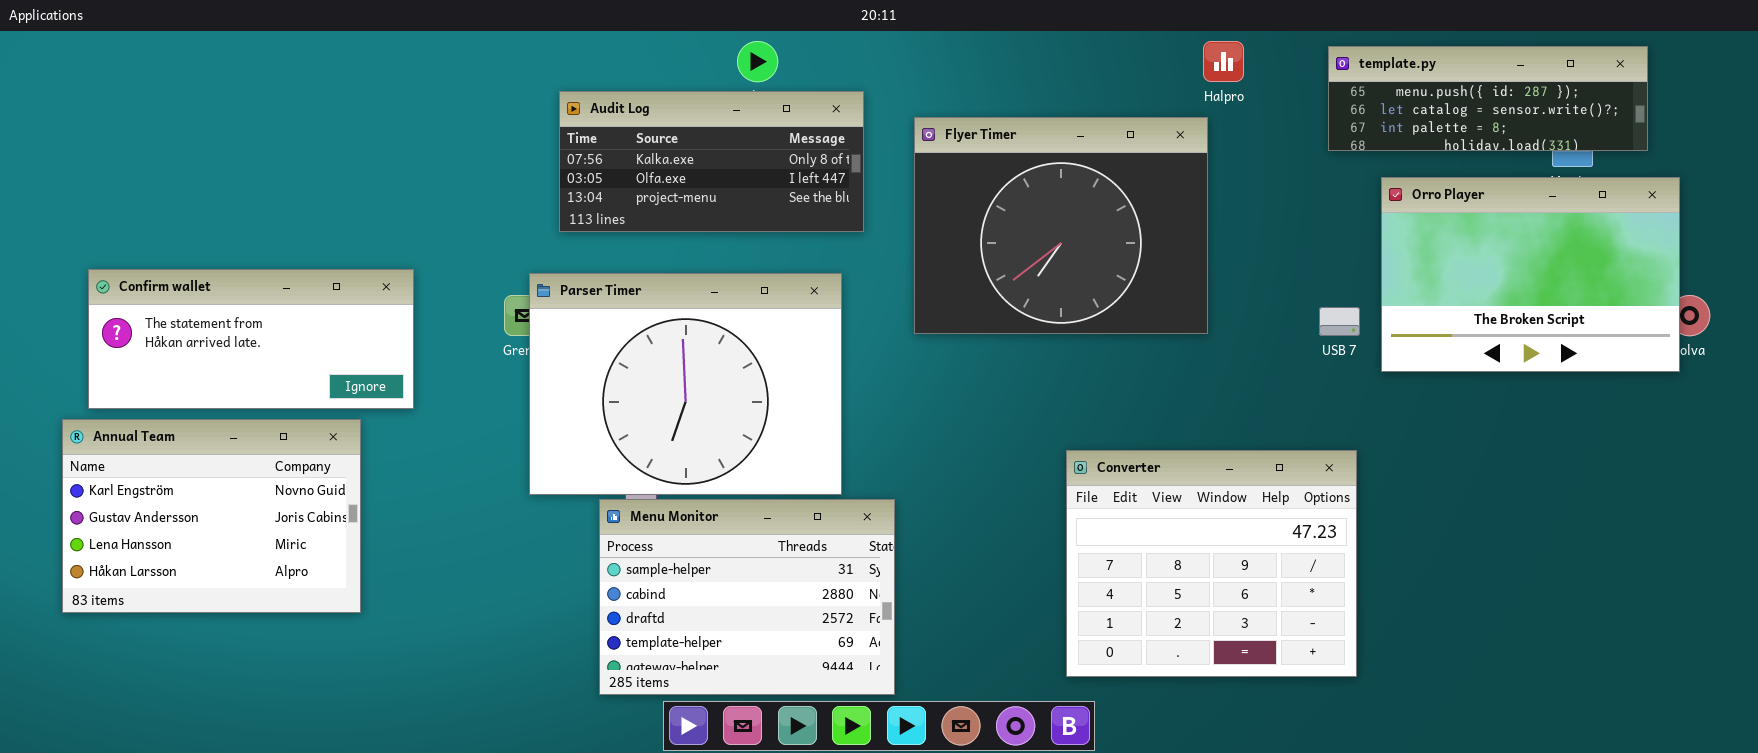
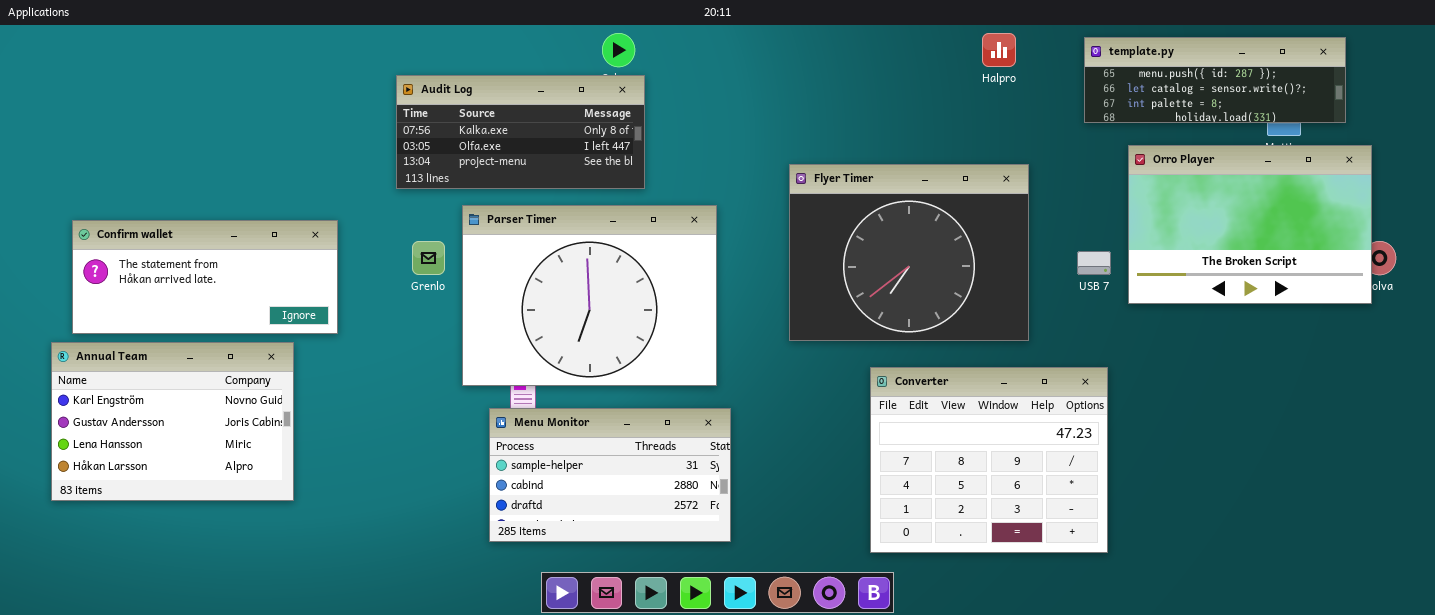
Audit Log: [559,91,864,232] -> [396,75,645,189], moved
Flyer Timer: [914,117,1208,334] -> [789,164,1029,341], moved
Parser Timer: [529,273,842,495] -> [462,205,717,386], moved
Menu Monitor: [599,499,895,695] -> [489,408,731,542], resized

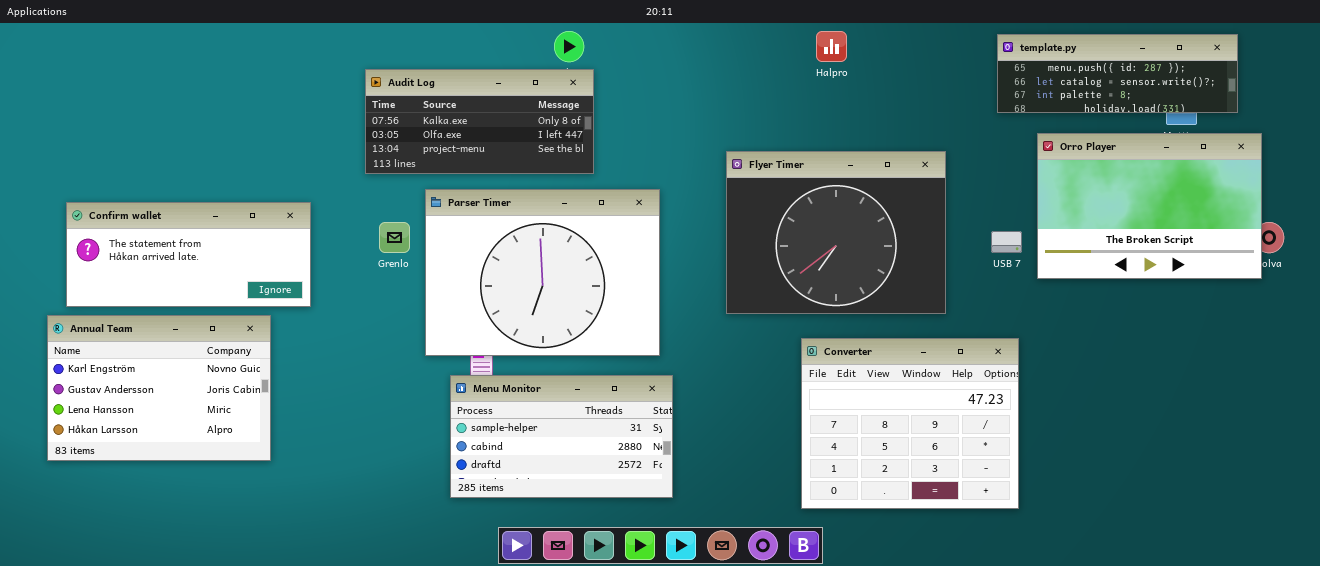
Halpro: [982,33,1016,67] -> [816,31,847,62], moved

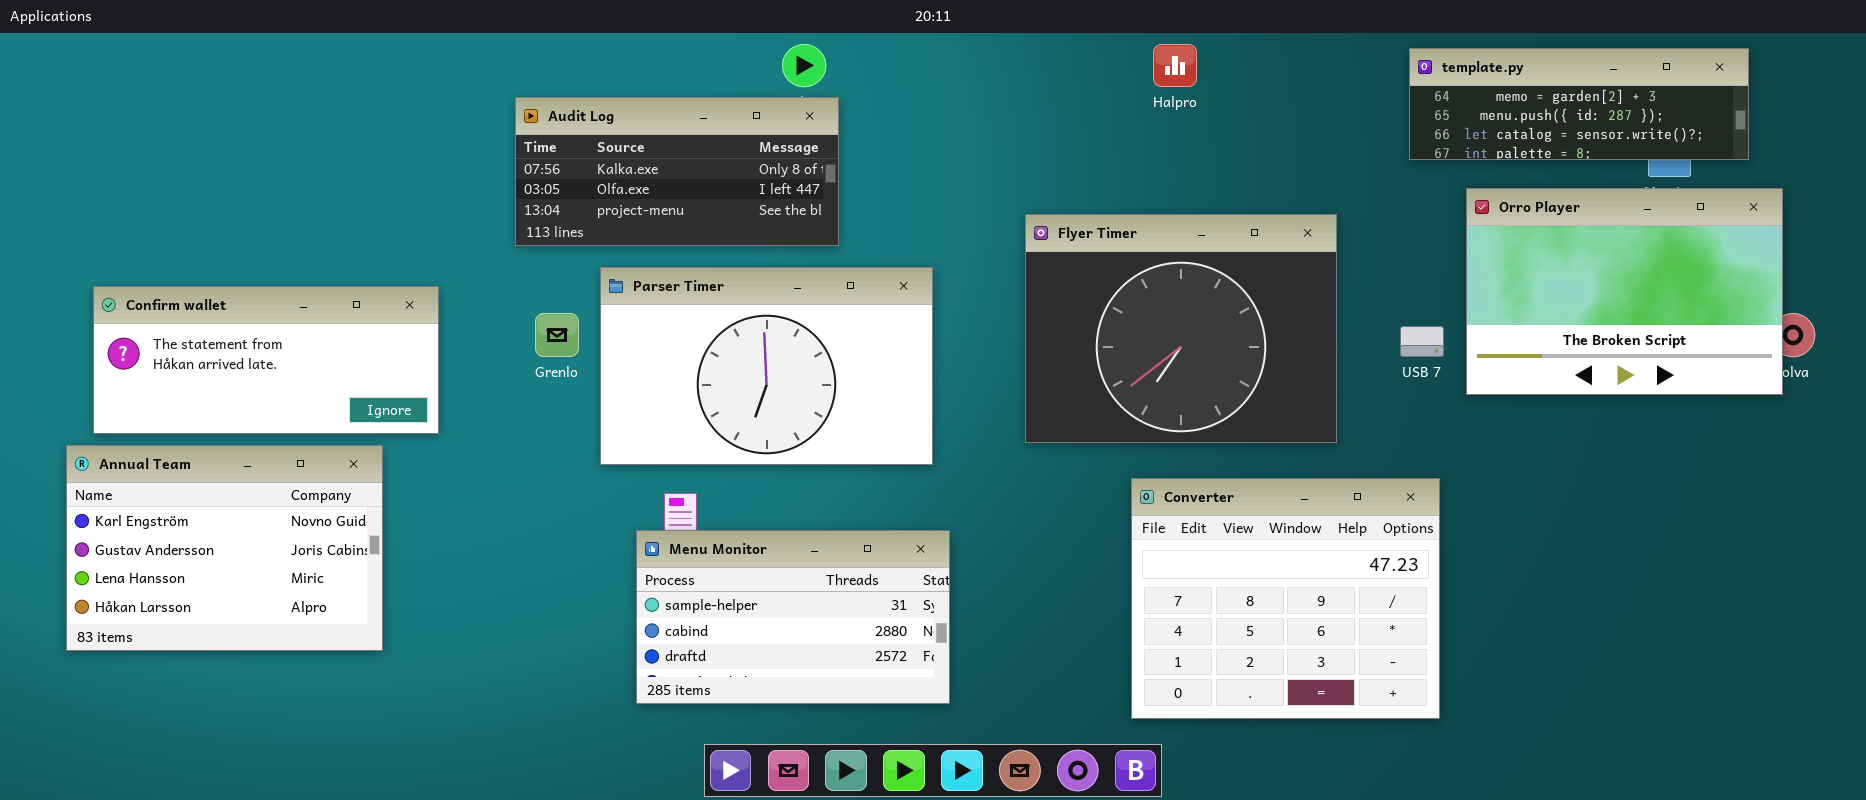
template.py: [997,34,1238,113] -> [1409,48,1749,160], scrolled up 1 row
Parser Timer: [425,189,660,356] -> [600,267,933,465], resized

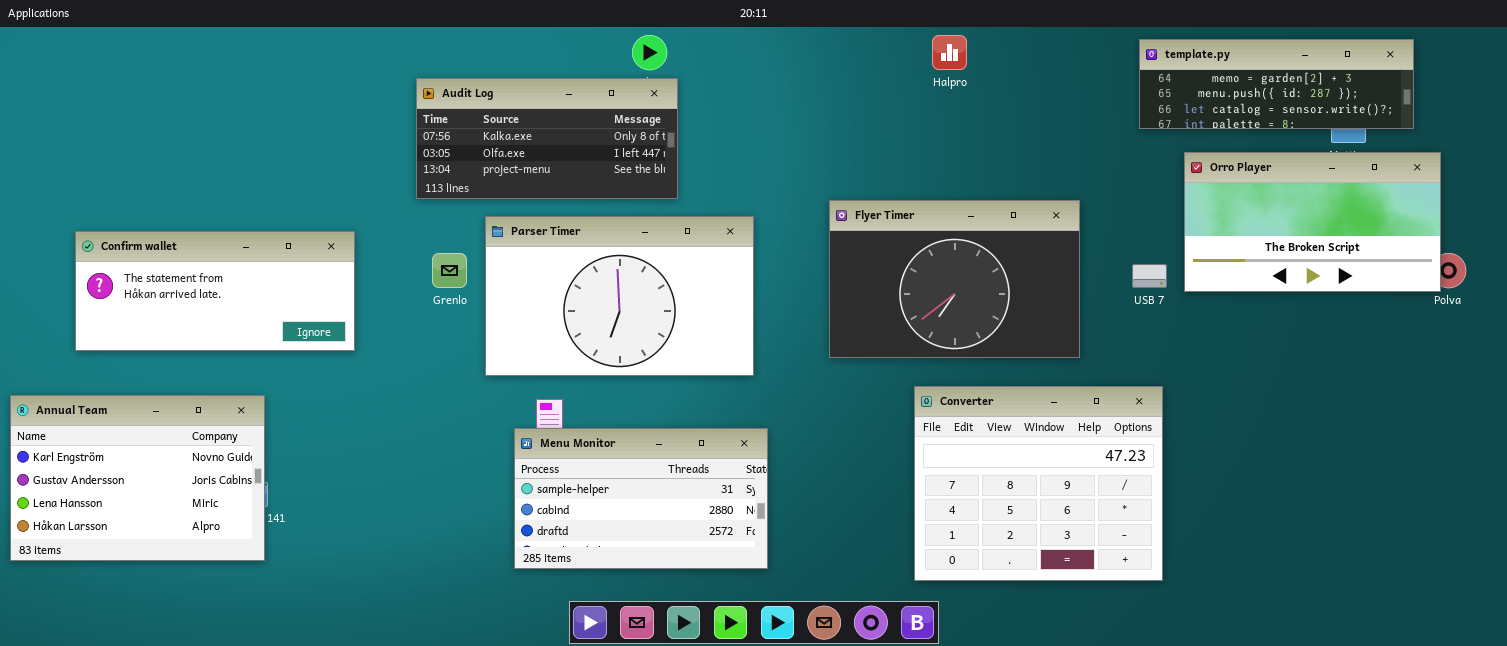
Orro Player: [1466,188,1783,395] -> [1184,152,1441,292], resized
Flyer Timer: [1025,214,1337,443] -> [829,200,1080,358], resized
Annual Team: [66,445,383,651] -> [10,395,265,561], moved

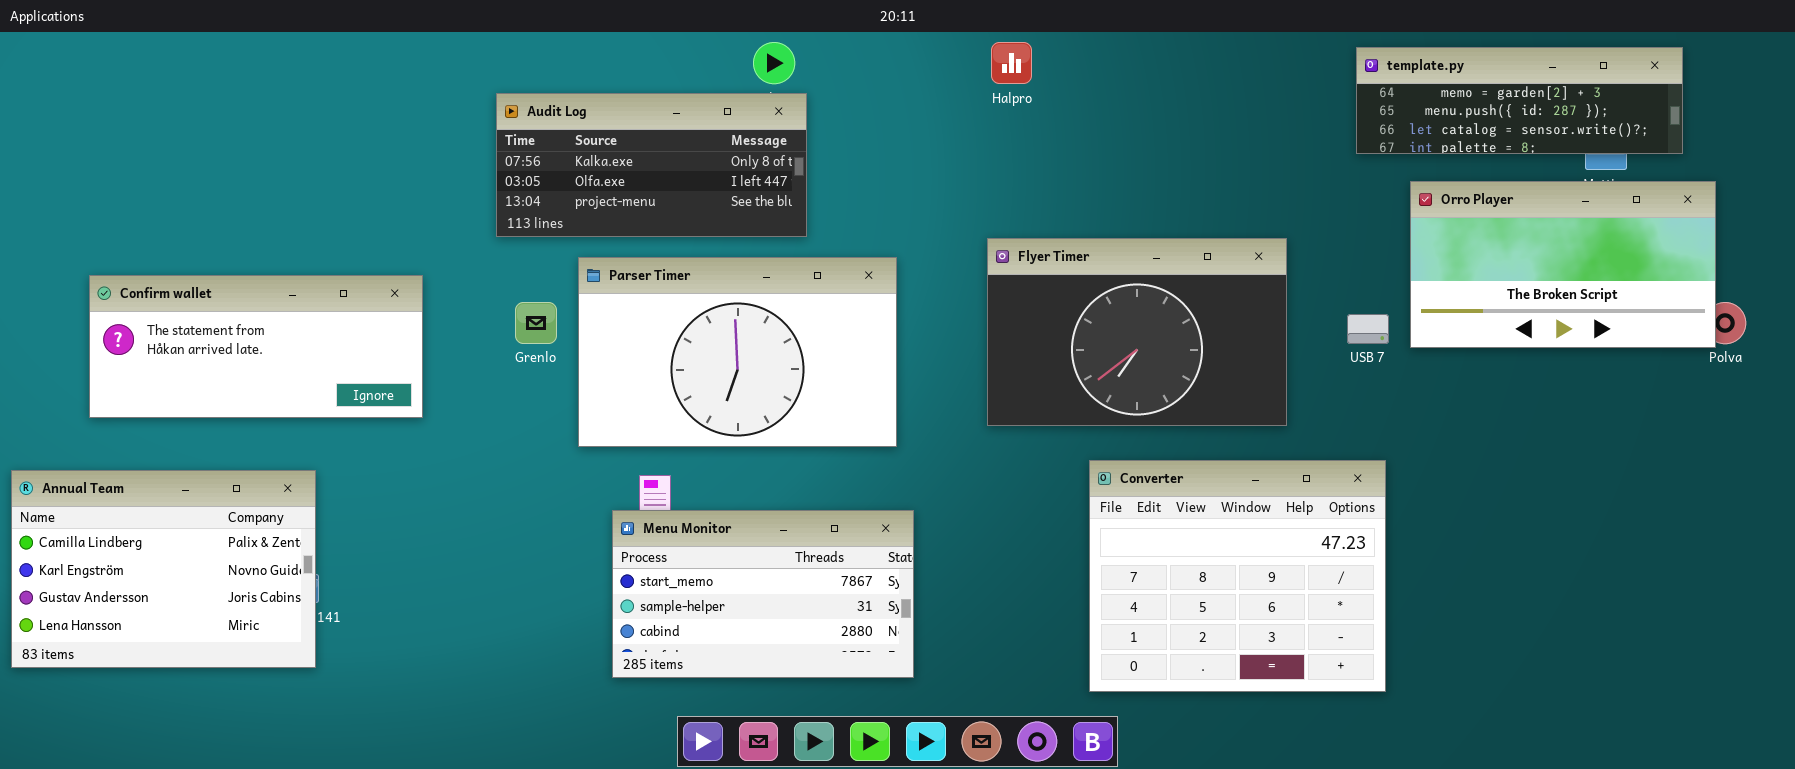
Halpro: [932,35,967,70] -> [991,42,1032,84], moved
Annual Team: [10,395,265,561] -> [11,470,316,668], scrolled up 1 row
Menu Monitor: [514,428,768,569] -> [612,510,914,678], scrolled up 1 row

